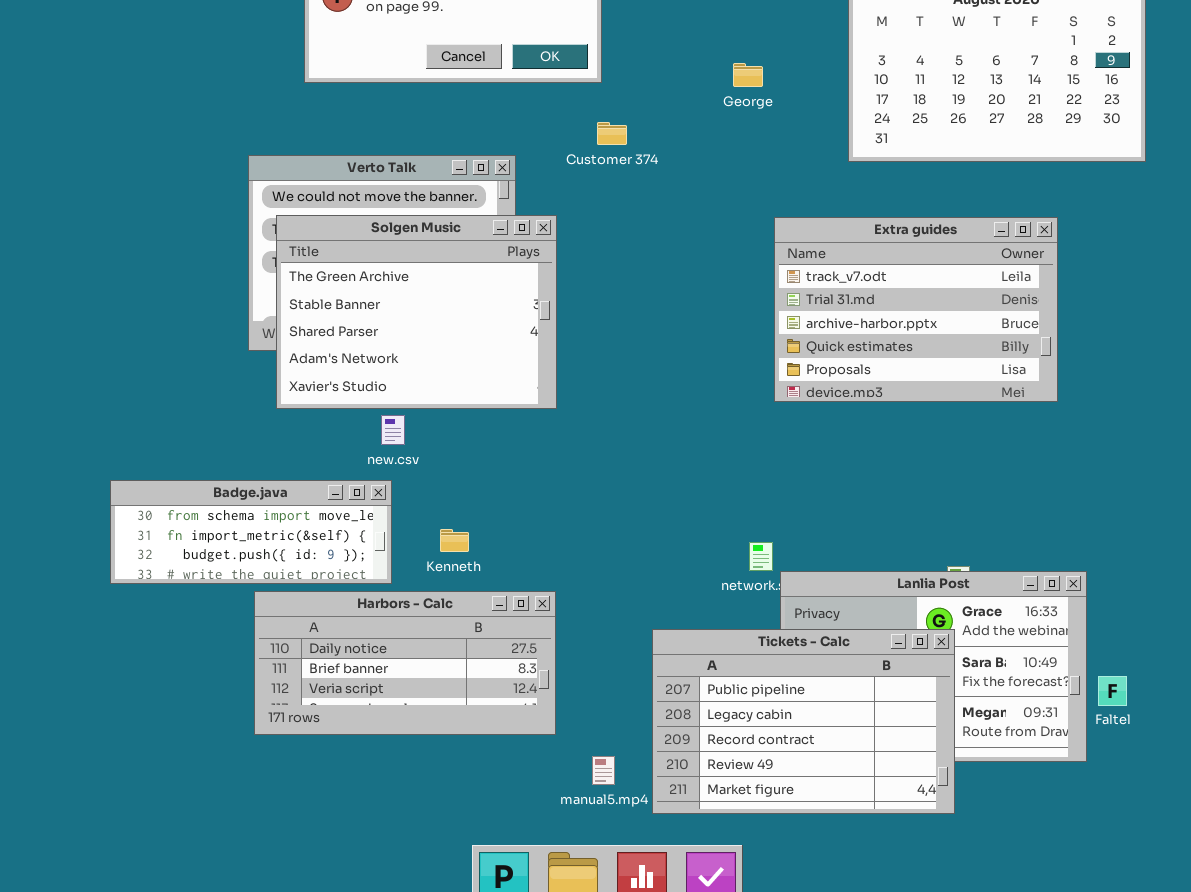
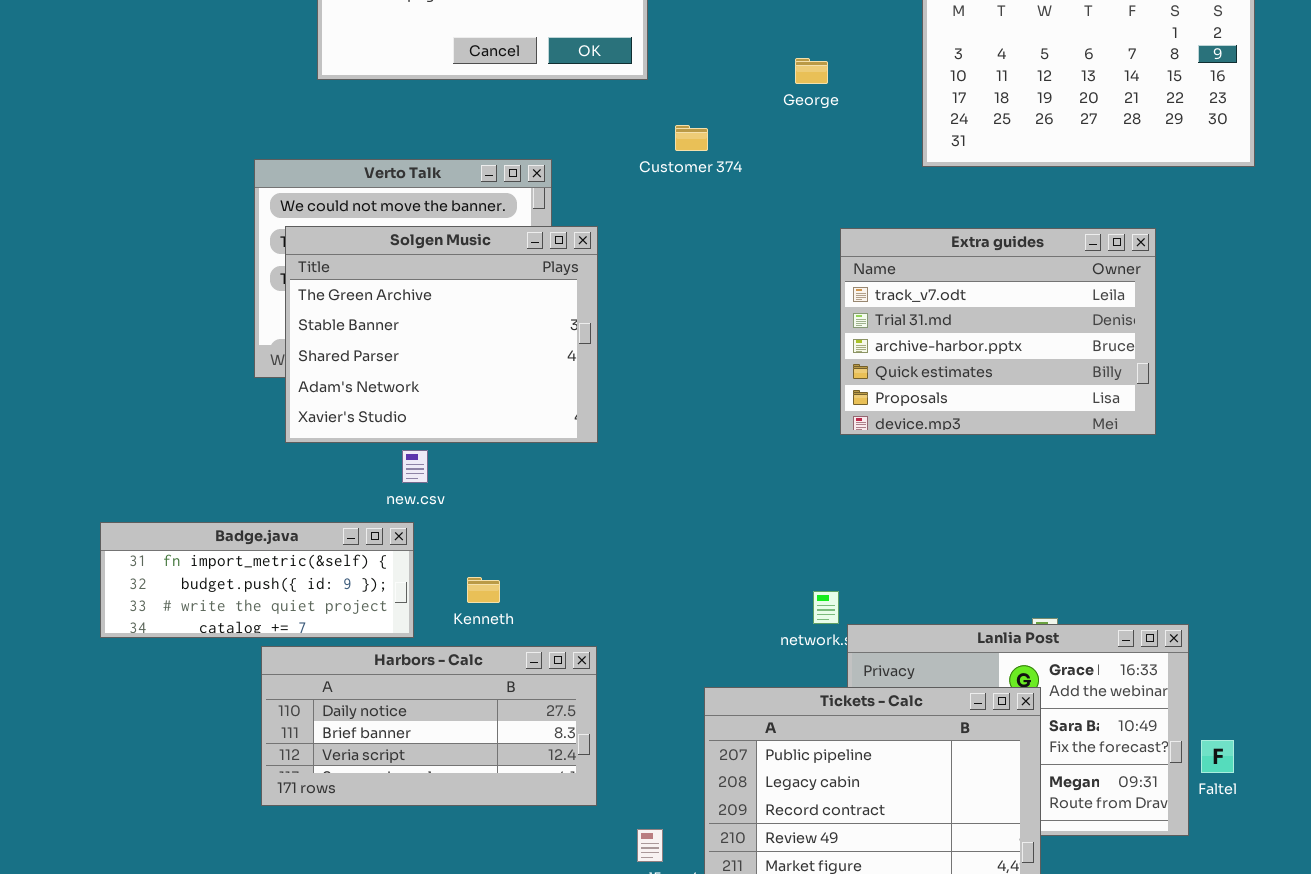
Customer 374: [597,122,627,145] -> [675,125,708,151], moved
Badge.java: [110,480,392,584] -> [100,522,414,638], scrolled down 1 row

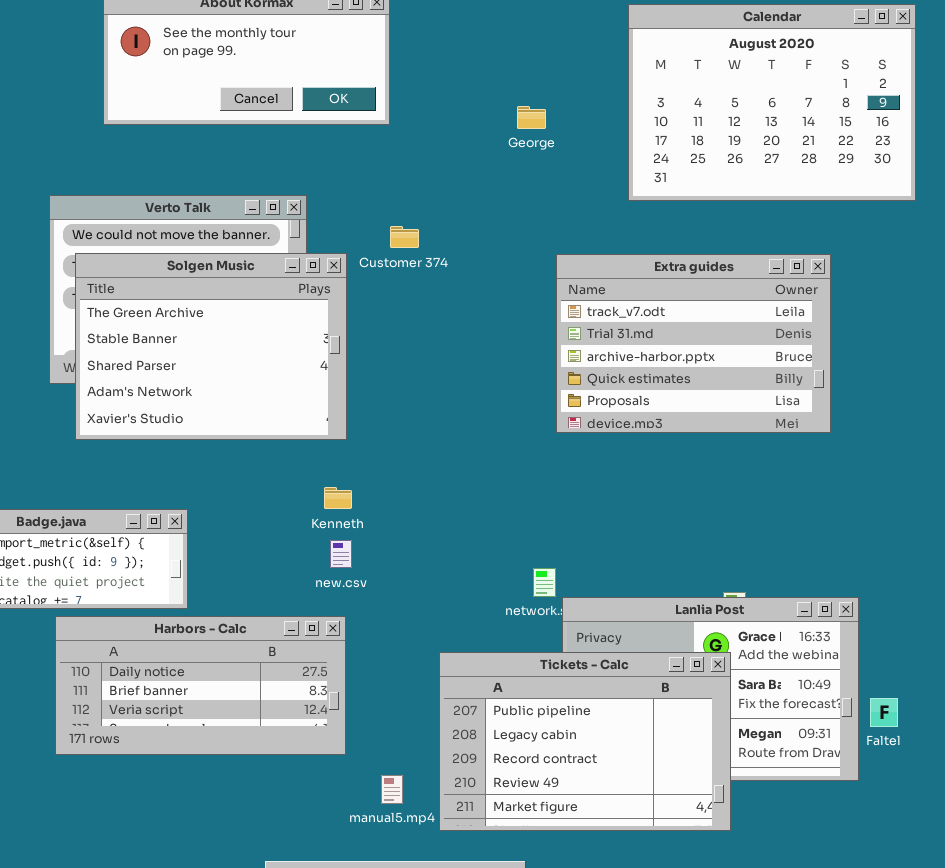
Customer 374: [675,125,708,151] -> [390,226,419,248], moved
new.csv: [402,450,428,483] -> [330,540,352,568], moved
Kenneth: [467,577,500,603] -> [324,487,352,509], moved

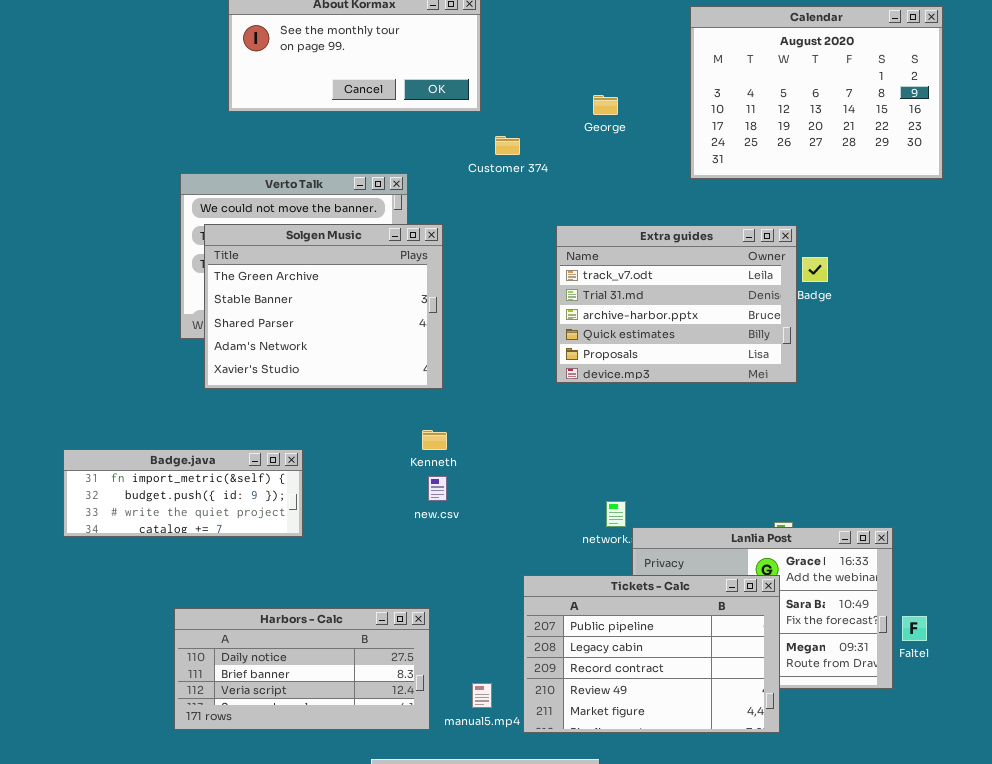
Customer 374: [390,226,419,248] -> [495,136,520,155], moved
Extra guides: [556,254,831,433] -> [556,225,797,383], moved
Harbors - Calc: [55,616,346,755] -> [174,608,430,730], moved

